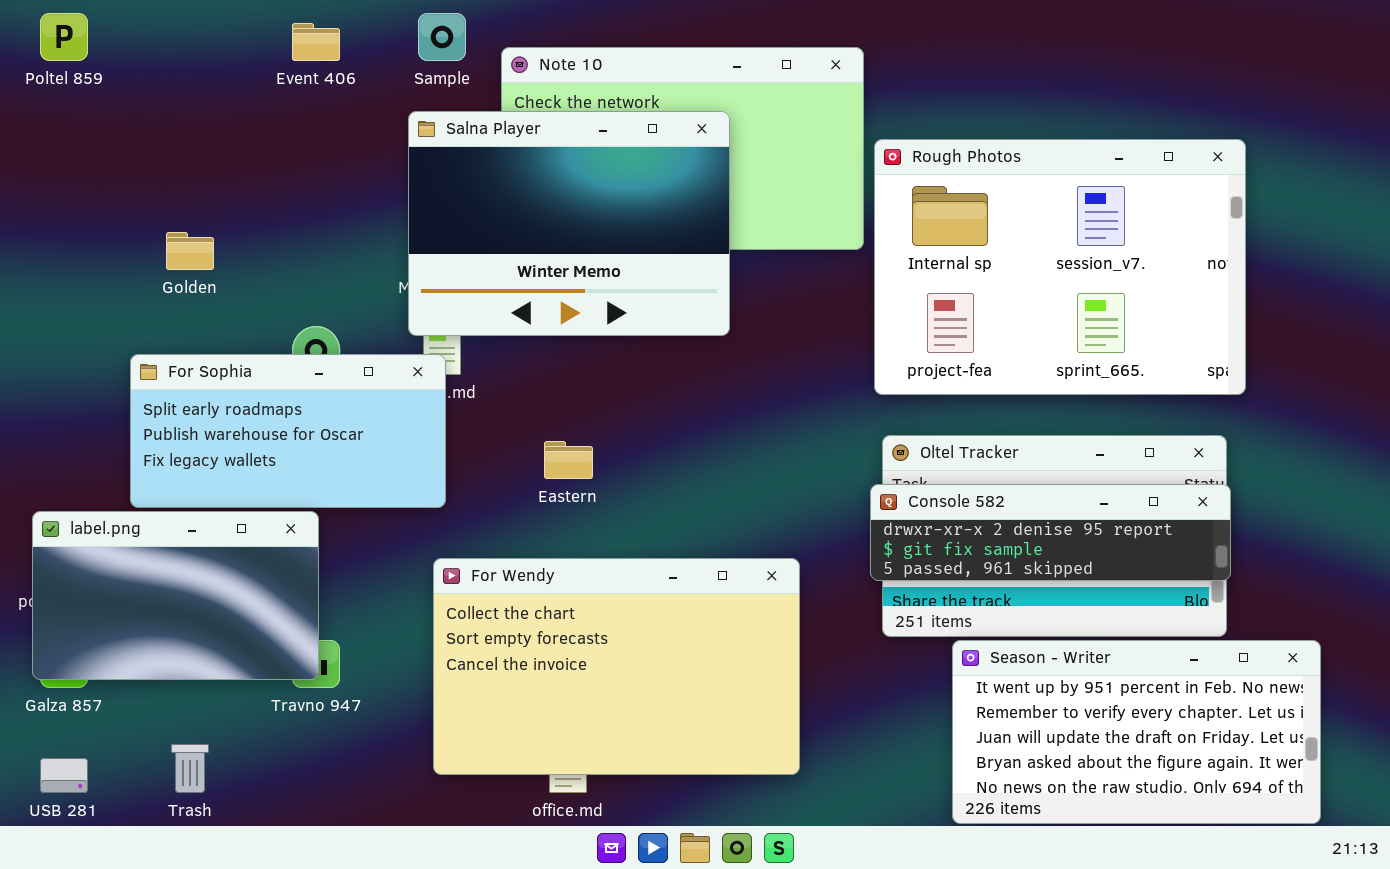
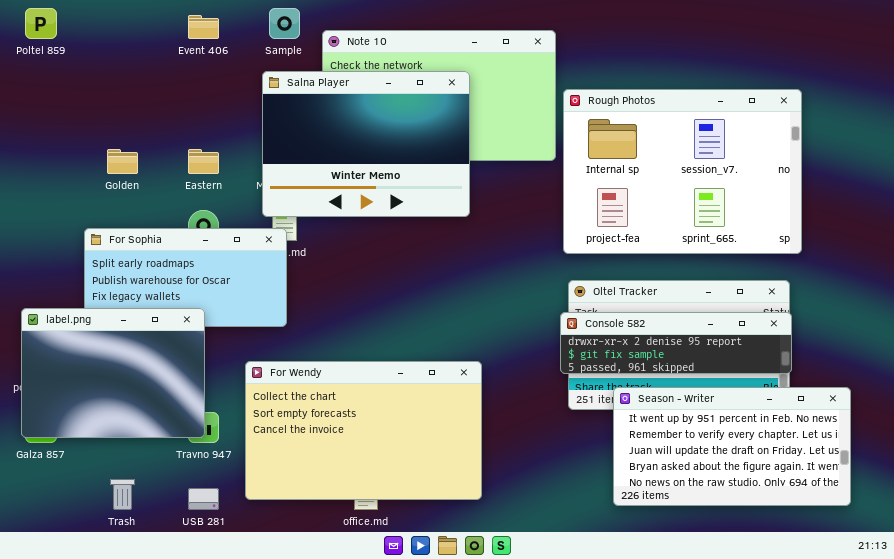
Eastern: [544,441,593,479] -> [188,149,219,174], moved
label.png: [32,511,319,680] -> [21,308,205,438], resized
For Wendy: [433,558,800,775] -> [245,361,482,500], moved
Season - Writer: [952,640,1321,824] -> [613,387,851,506], moved
USB 281: [40,758,88,793] -> [188,488,219,510], moved

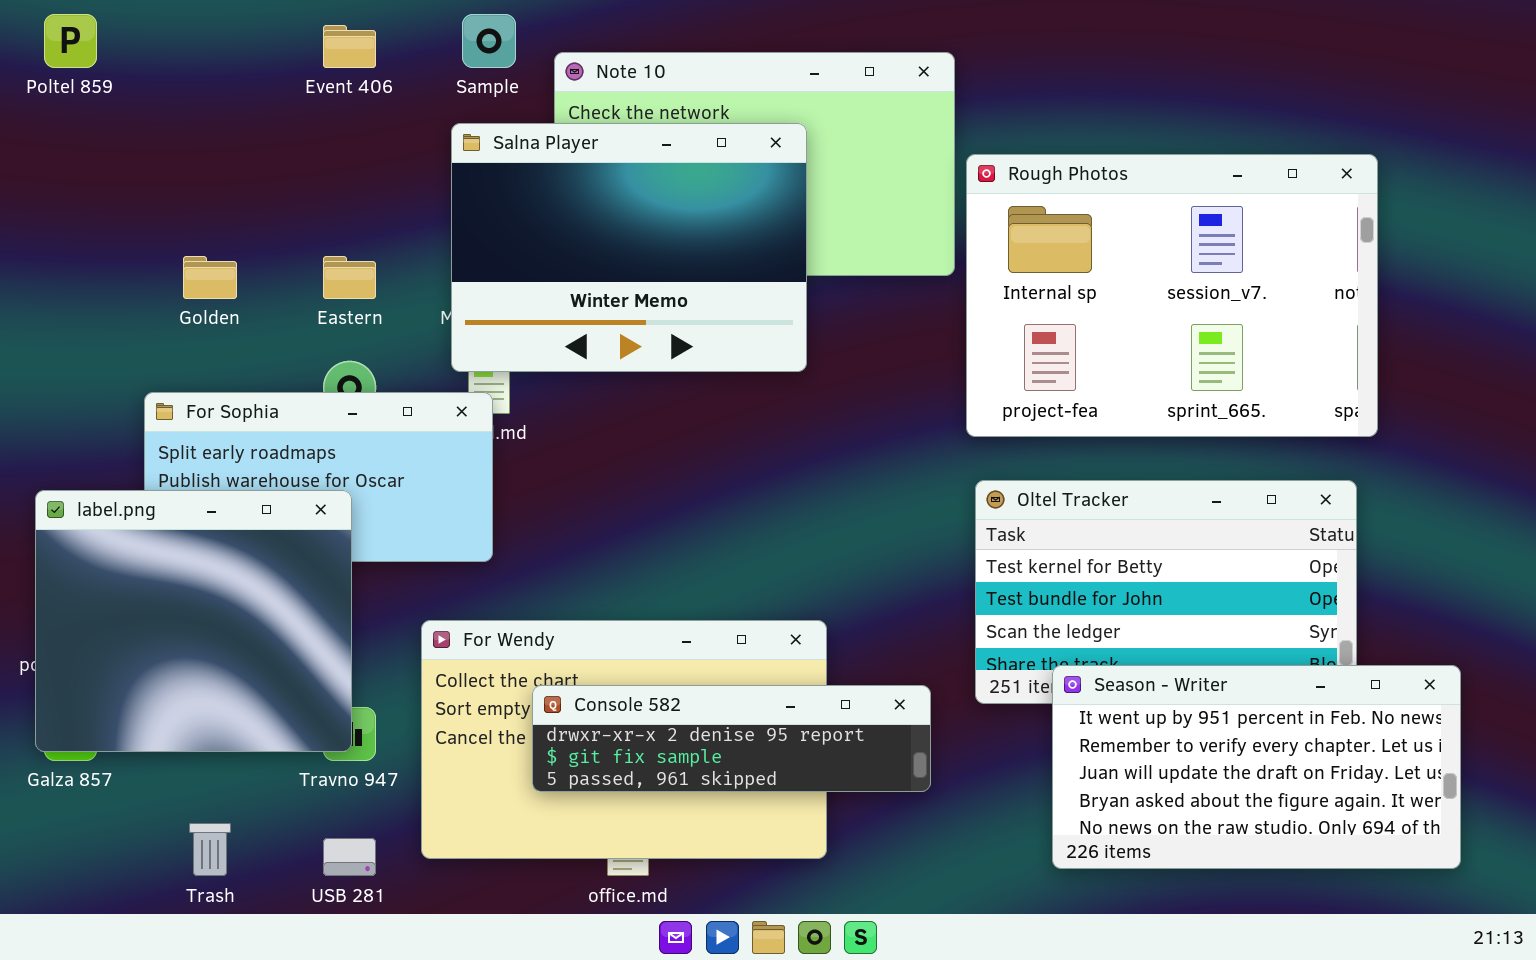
label.png: [21,308,205,438] -> [35,490,352,752], resized
Console 582: [560,312,792,374] -> [532,685,931,792], moved

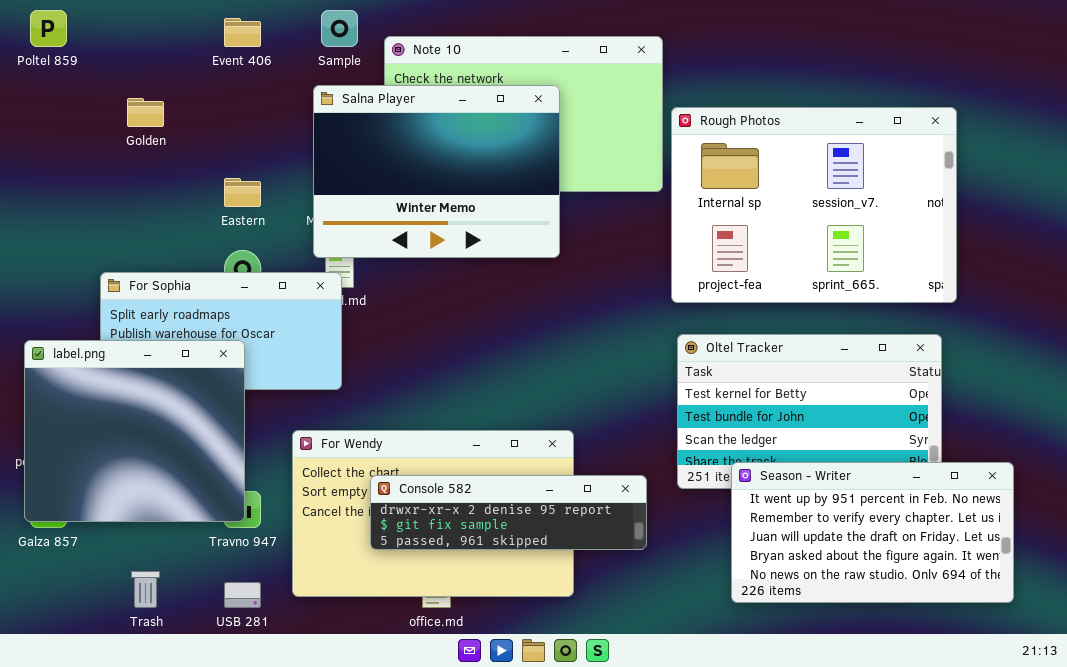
Golden: [183,256,237,299] -> [127,98,164,127], moved

